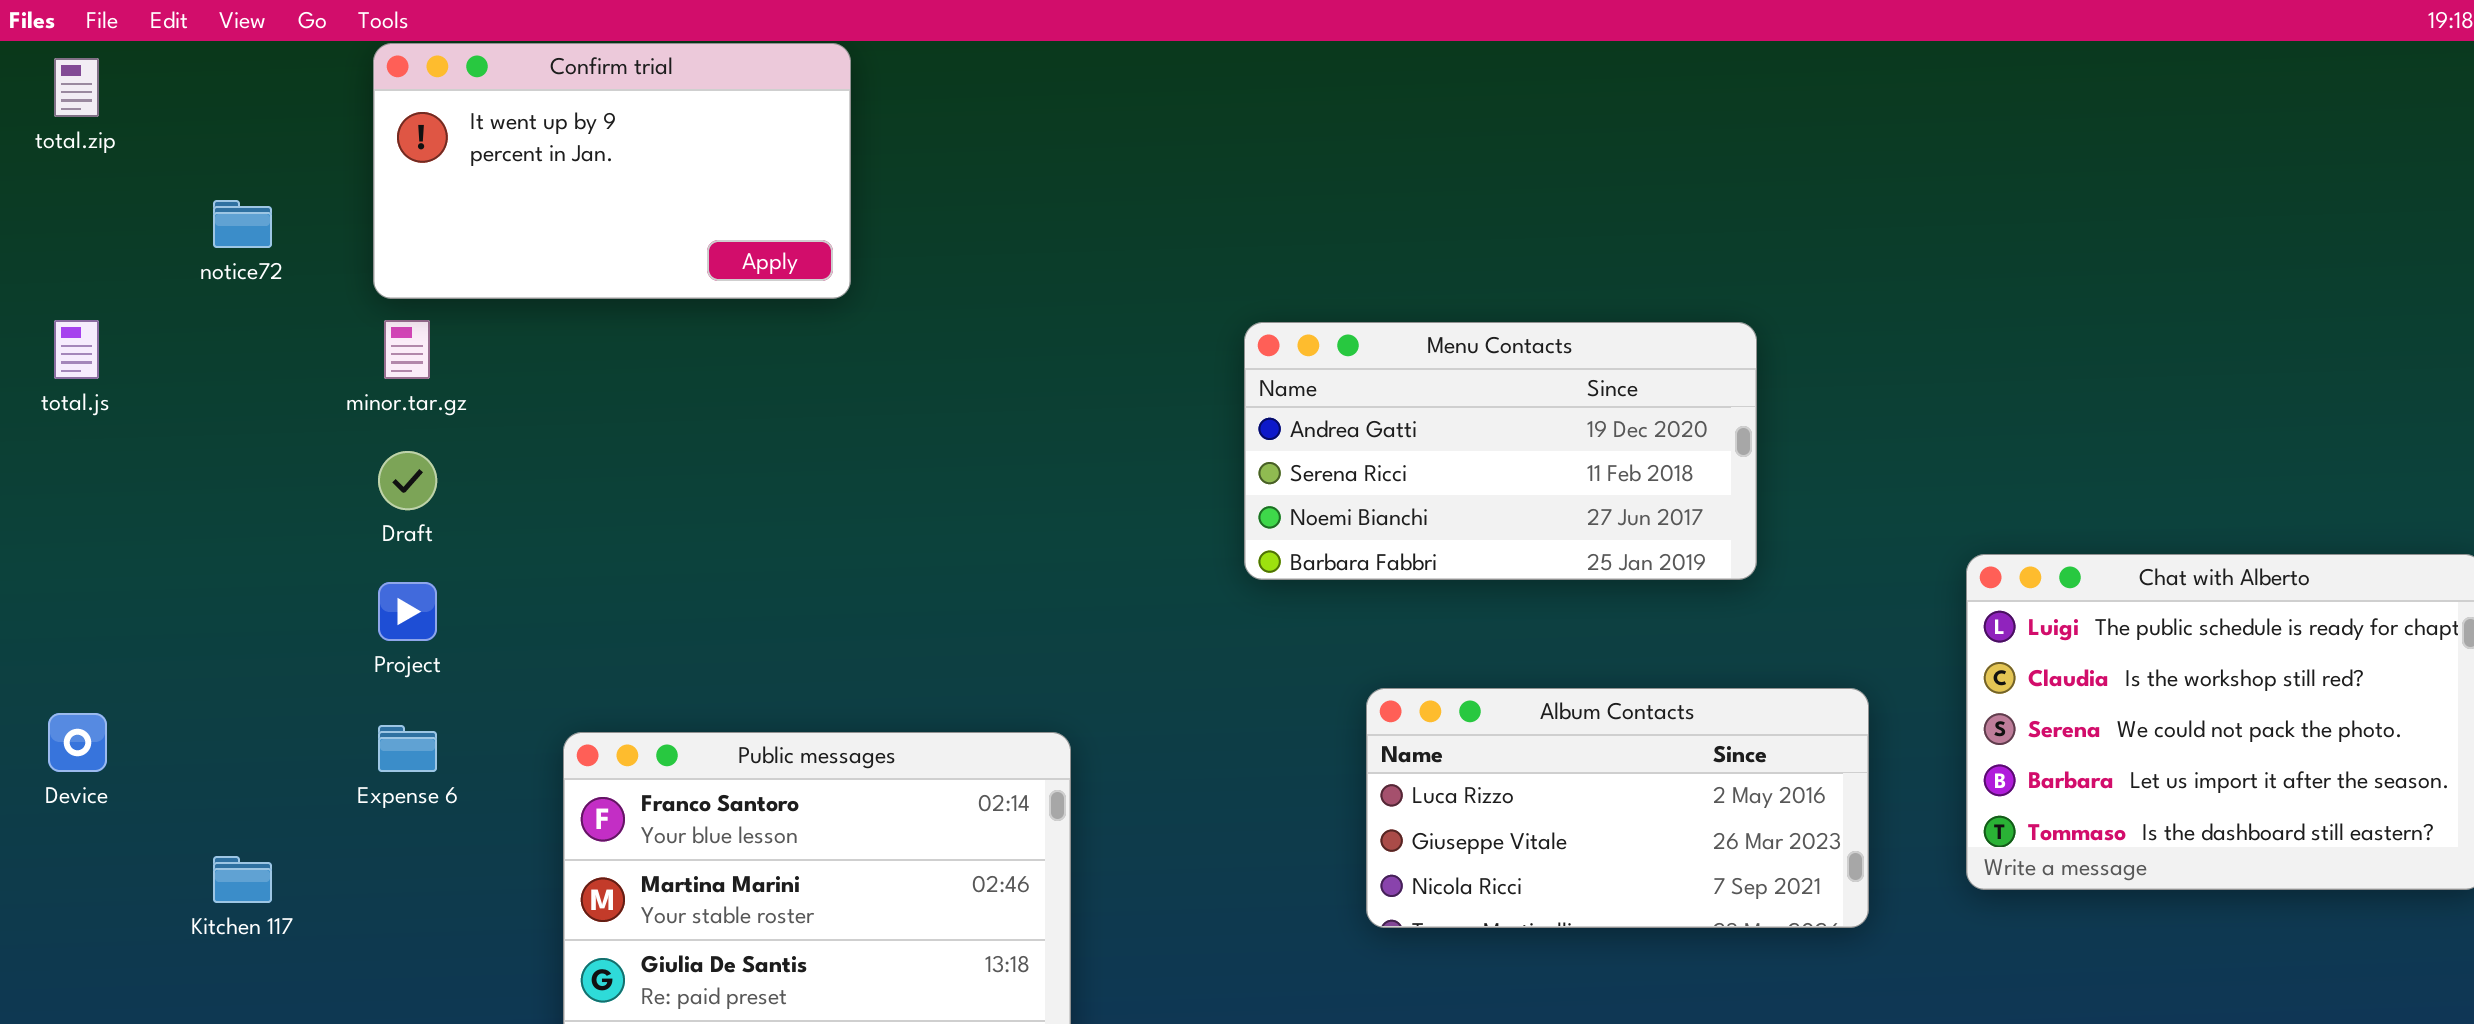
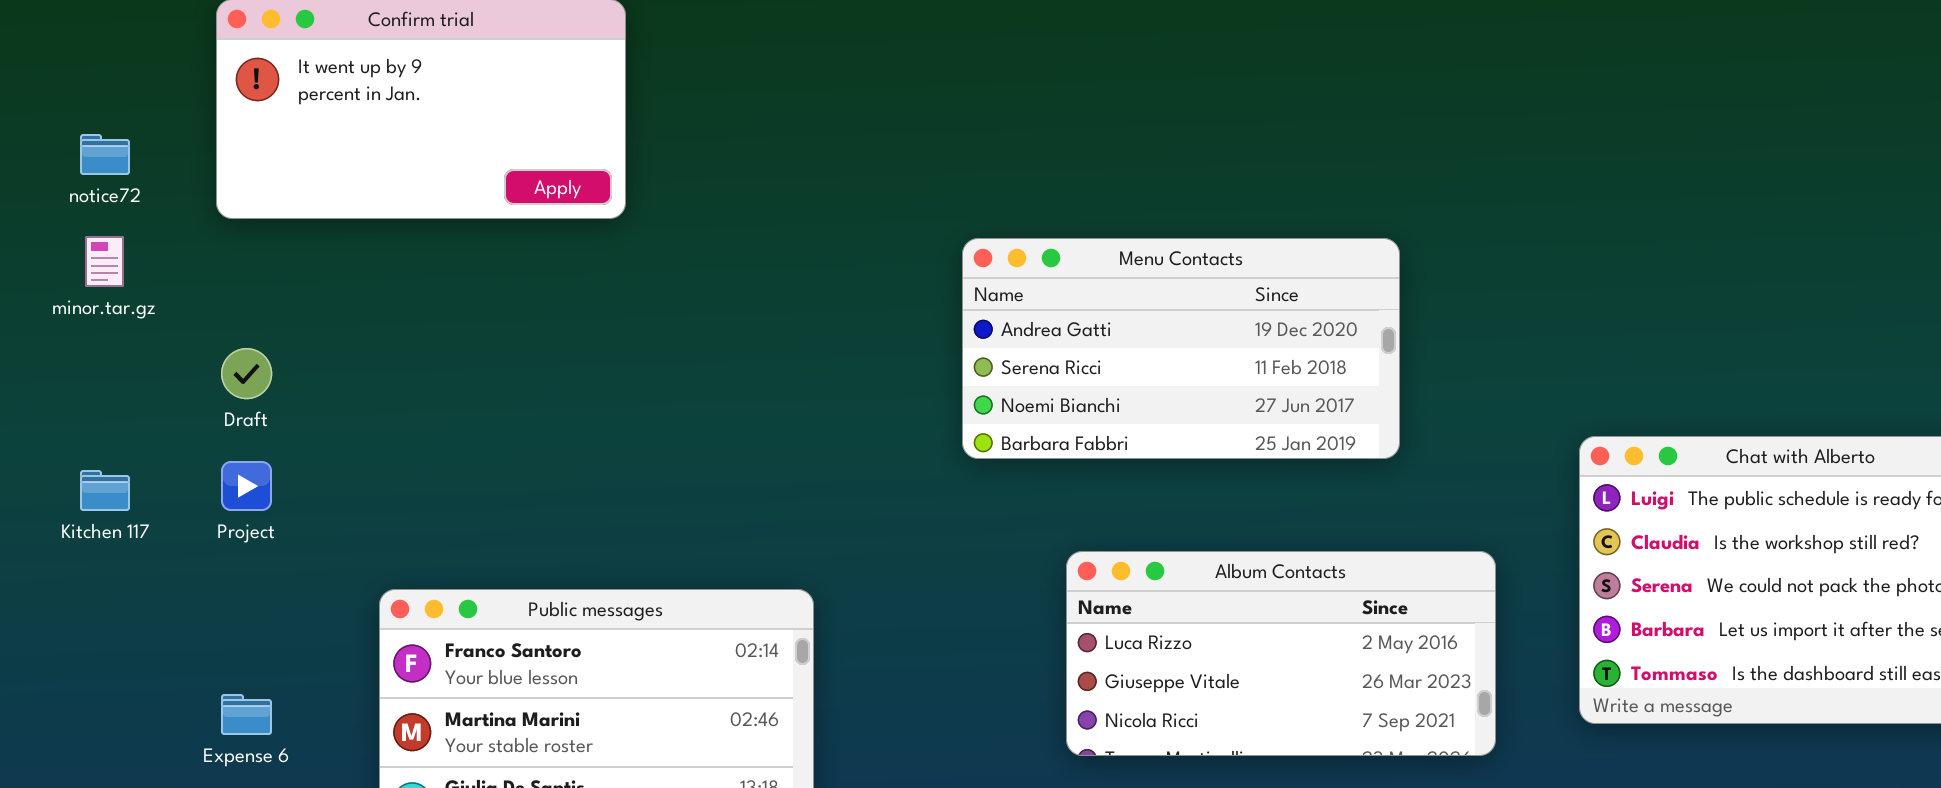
minor.tar.gz: [384,320,430,379] -> [85,236,124,287], moved
Expense 6: [378,725,437,772] -> [221,694,272,735], moved
Kitchen 117: [213,856,272,903] -> [80,470,130,511], moved

